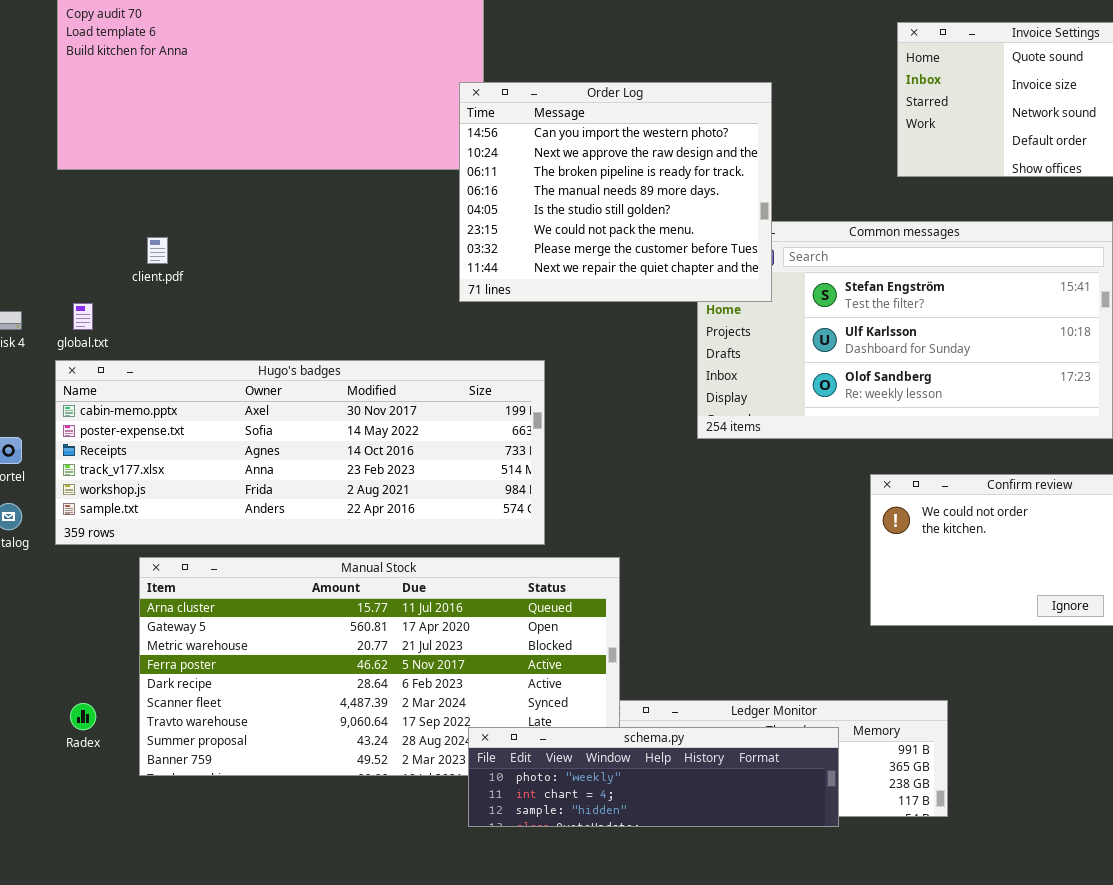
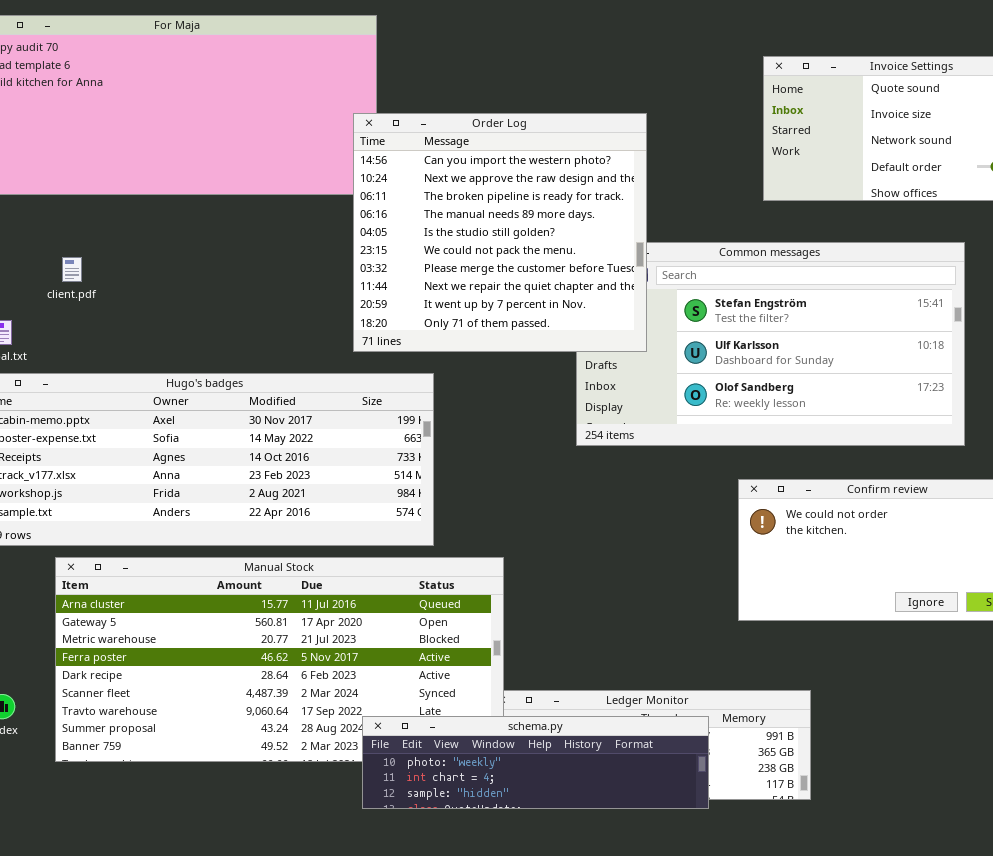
Order Log: [459,82,772,302] -> [353,113,647,352], resized

